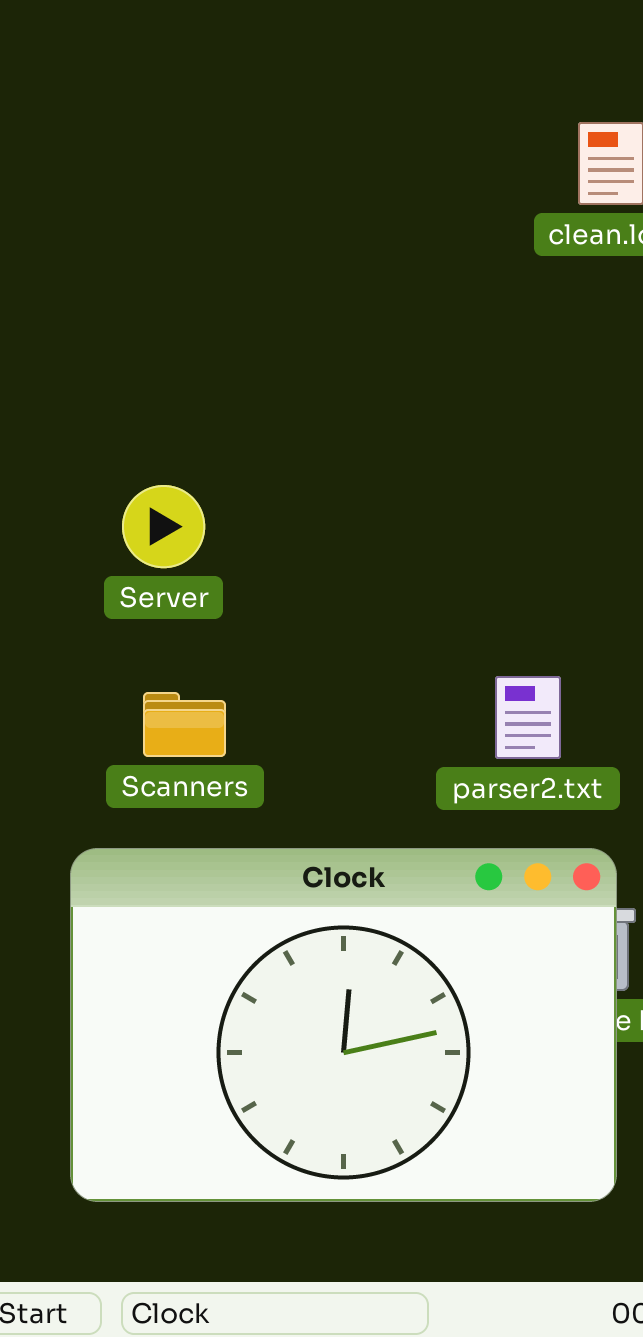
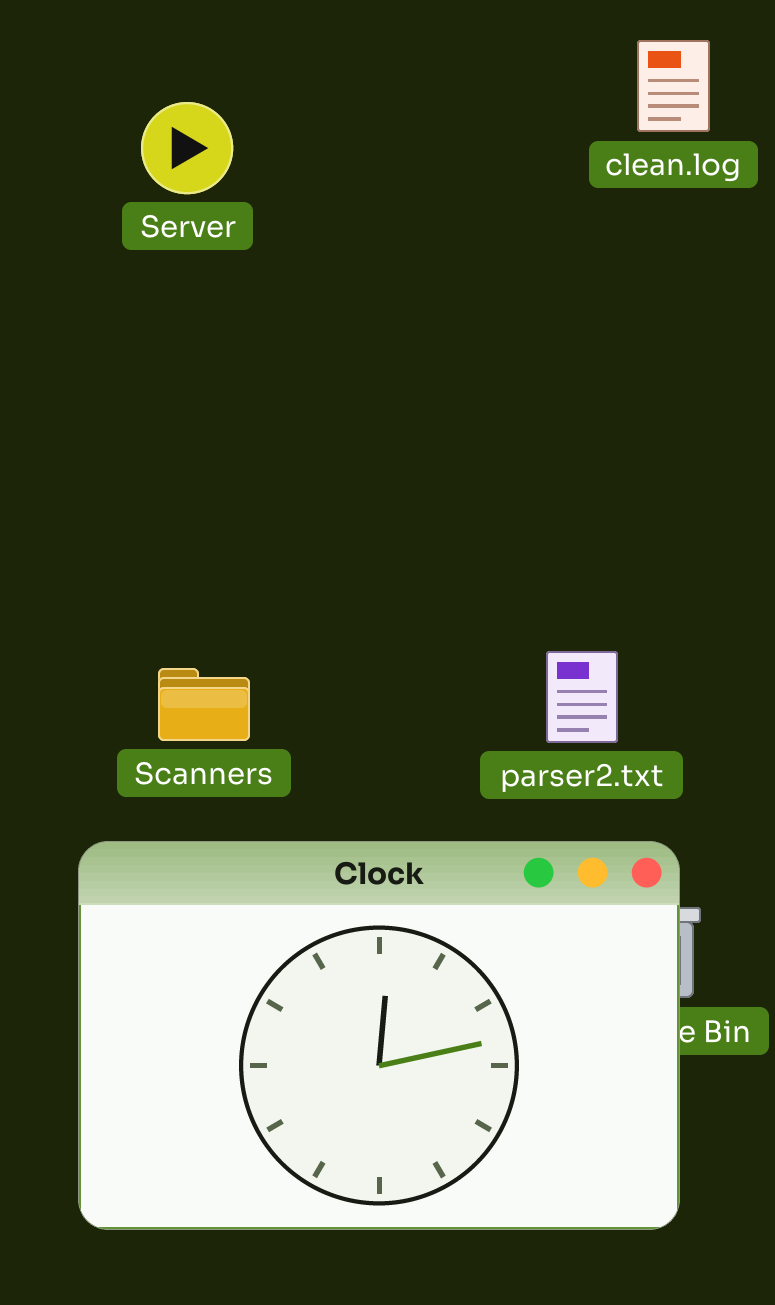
Server: [122,485,205,568] -> [141,102,233,194], moved

